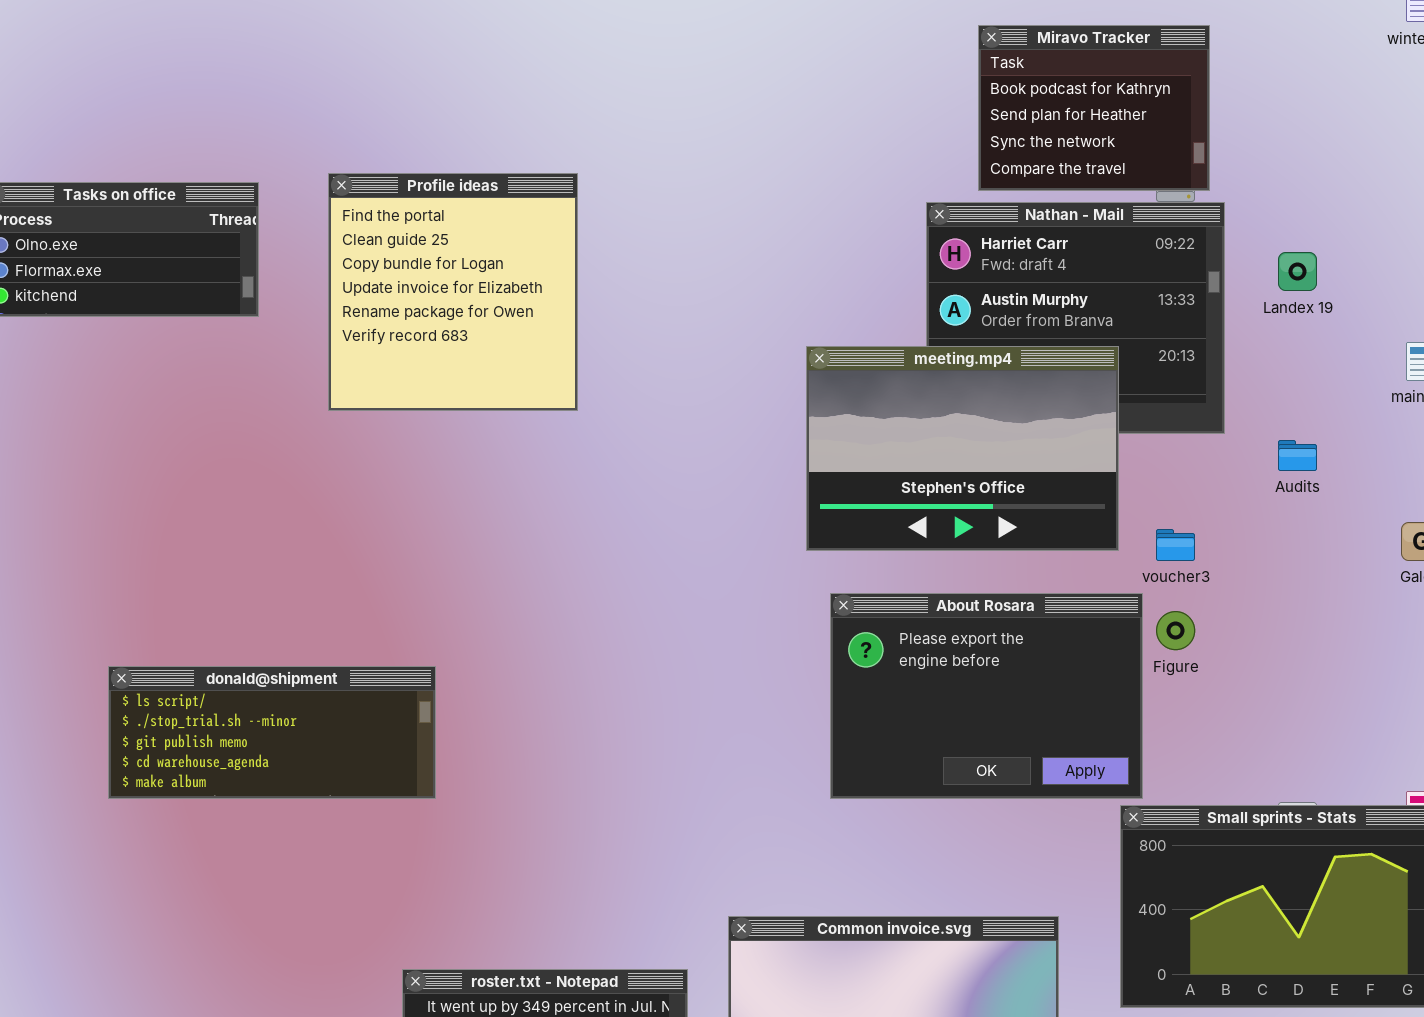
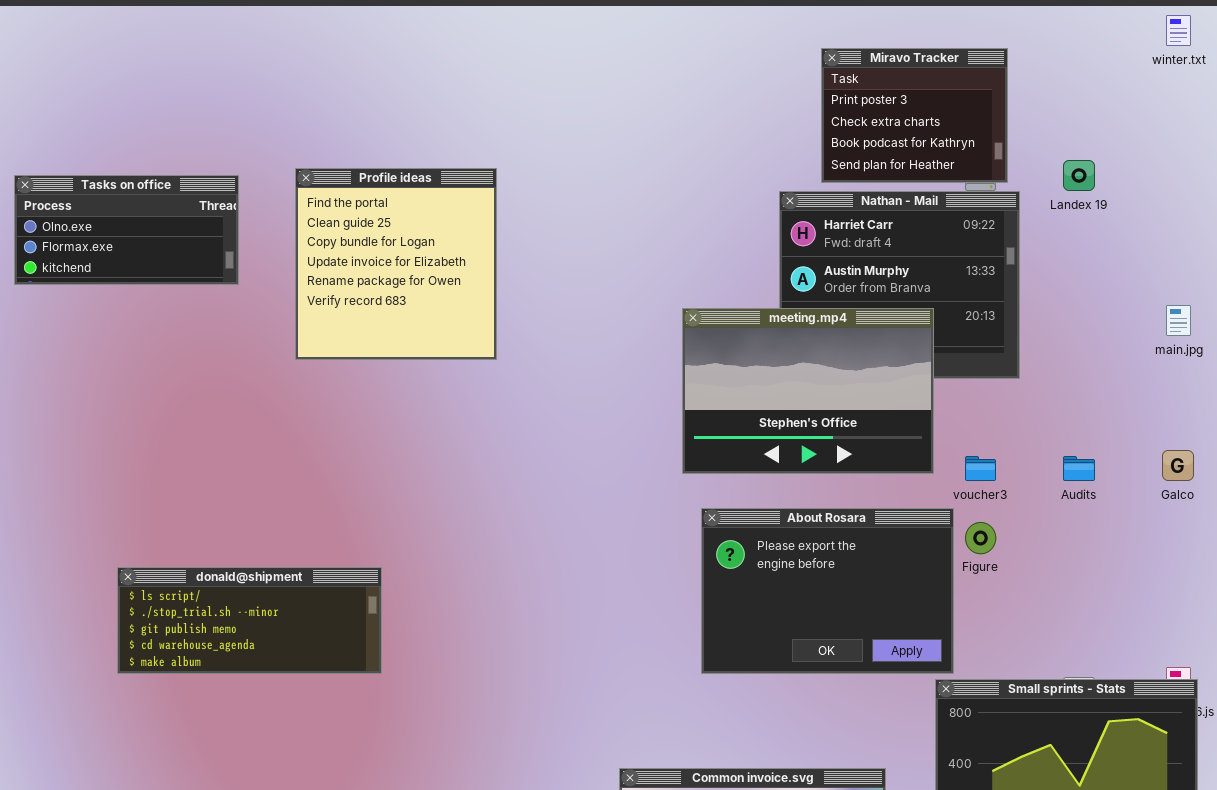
Miravo Tracker: [978,25,1210,191] -> [821,48,1008,183], scrolled up 2 rows
Landex 19: [1278,252,1317,291] -> [1063,160,1095,191], moved
Audits: [1278,440,1317,471] -> [1063,456,1095,481], moved

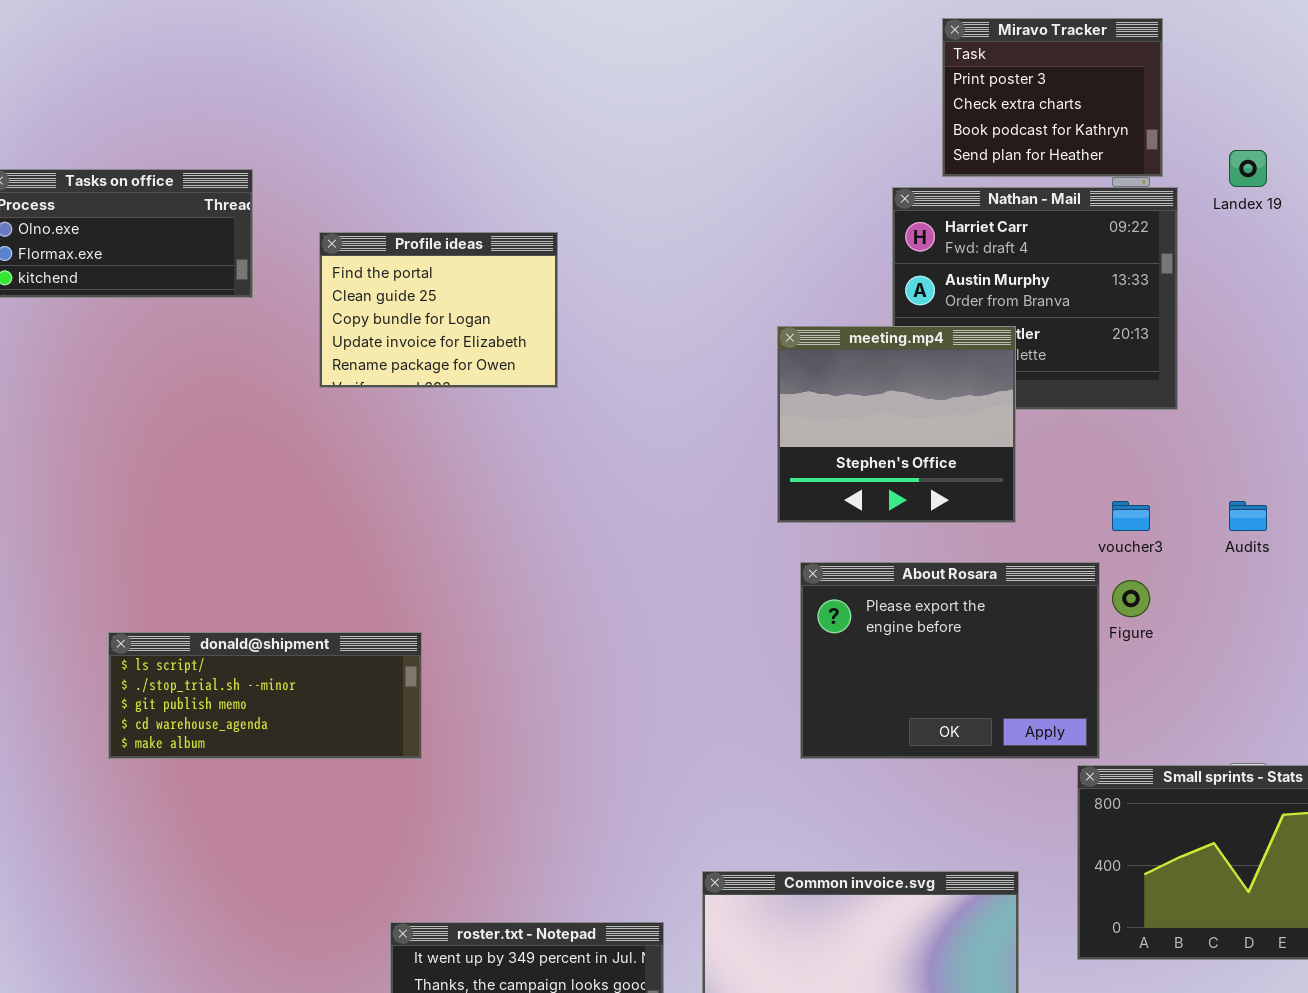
Profile ideas: [295,168,497,360] -> [319,232,558,388], resized
meeting.mp4: [682,308,934,474] -> [777,326,1016,523], resized

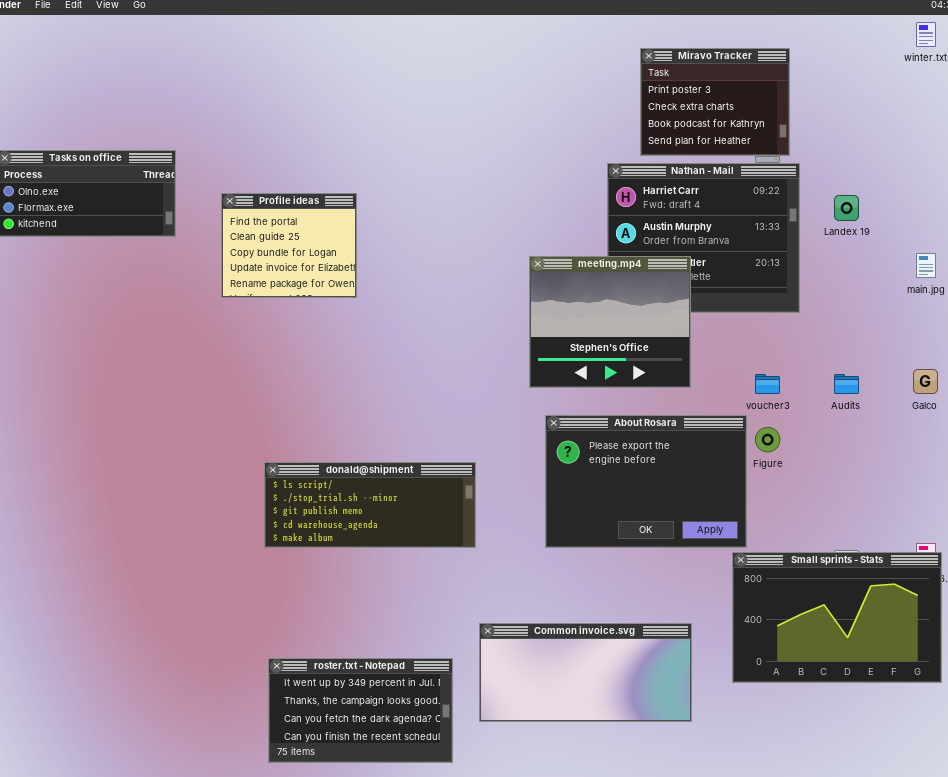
Landex 19: [1229,150,1267,187] -> [834,195,859,221], moved
Profile ideas: [319,232,558,388] -> [221,193,357,298], resized
donald@shipment: [108,632,422,759] -> [264,462,476,548], moved

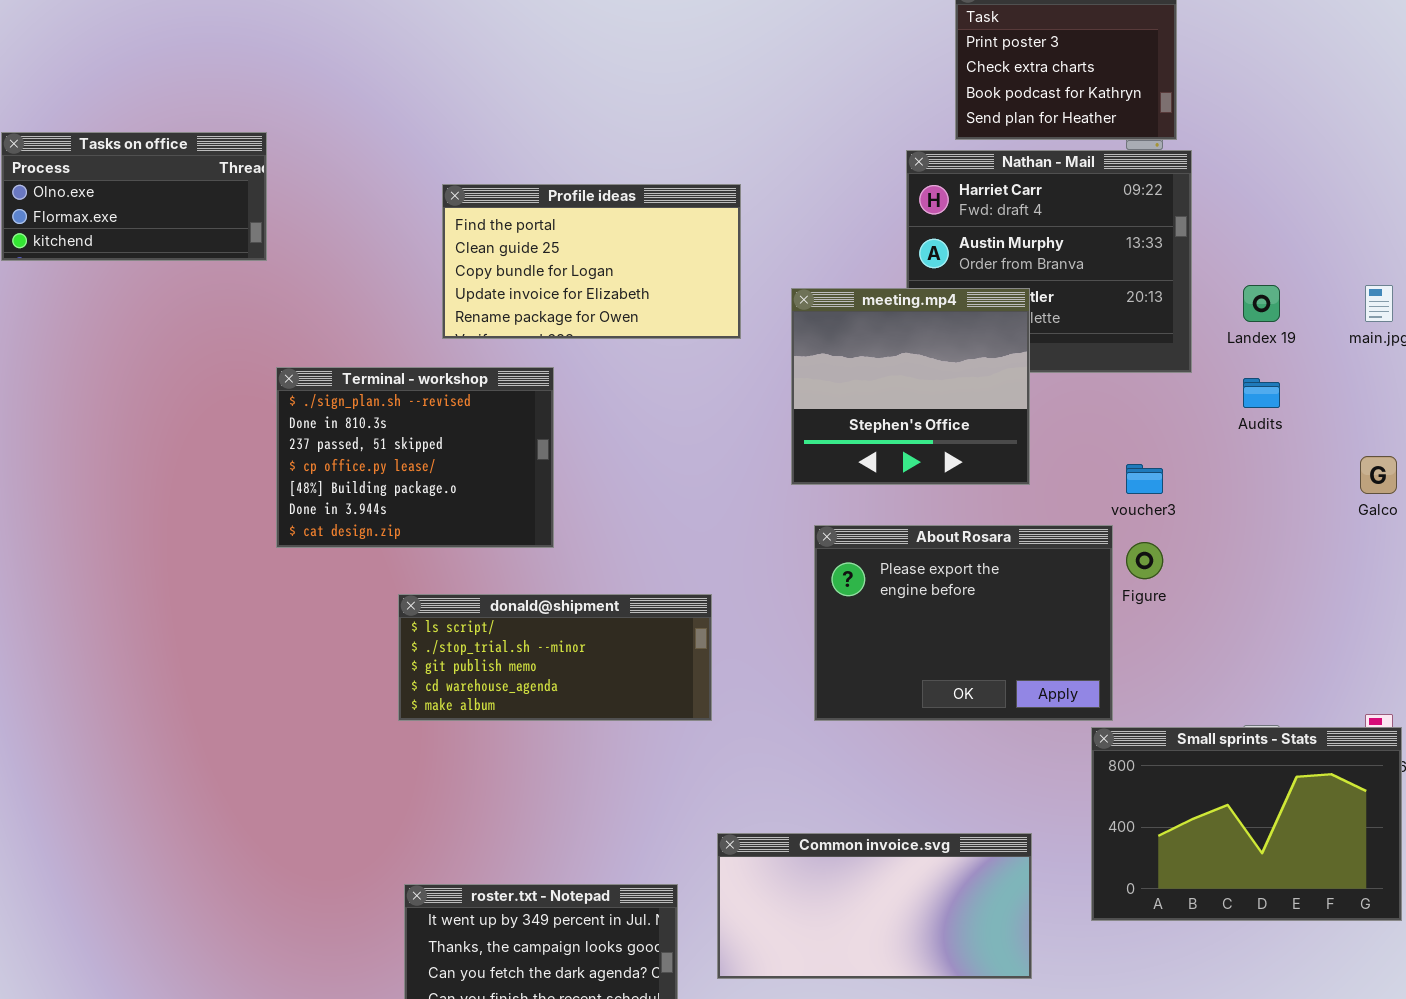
Profile ideas: [221,193,357,298] -> [442,184,741,339], moved, resized
Landex 19: [834,195,859,221] -> [1243,285,1280,322], moved
Terminal - workshop: none -> [276,367,554,548], opened
Audits: [834,374,859,394] -> [1243,378,1280,408], moved

